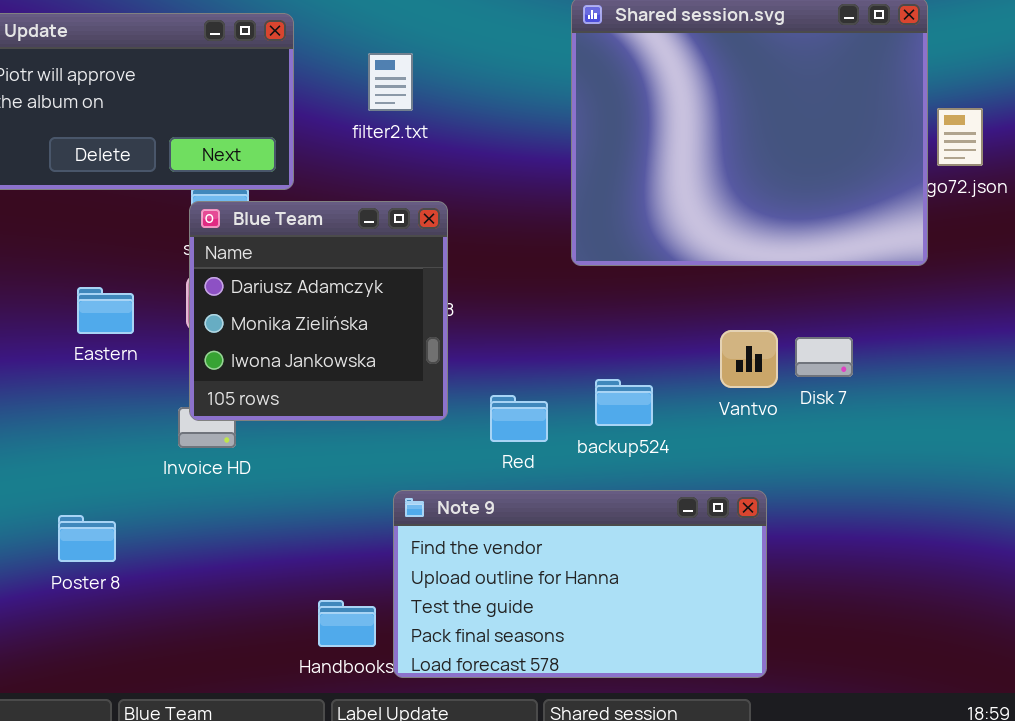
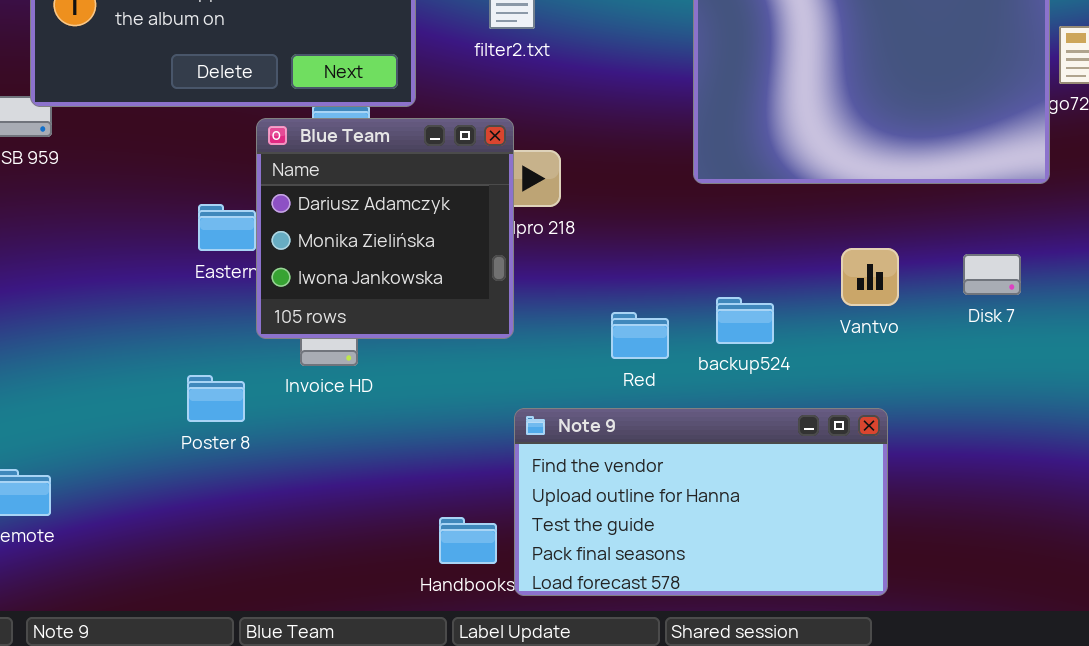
Blue Team: [189,201,448,421] -> [256,118,514,339], moved
Disk 7: [795,337,853,377] -> [963,254,1021,295], moved
Poster 8: [58,515,116,562] -> [187,375,245,422], moved

